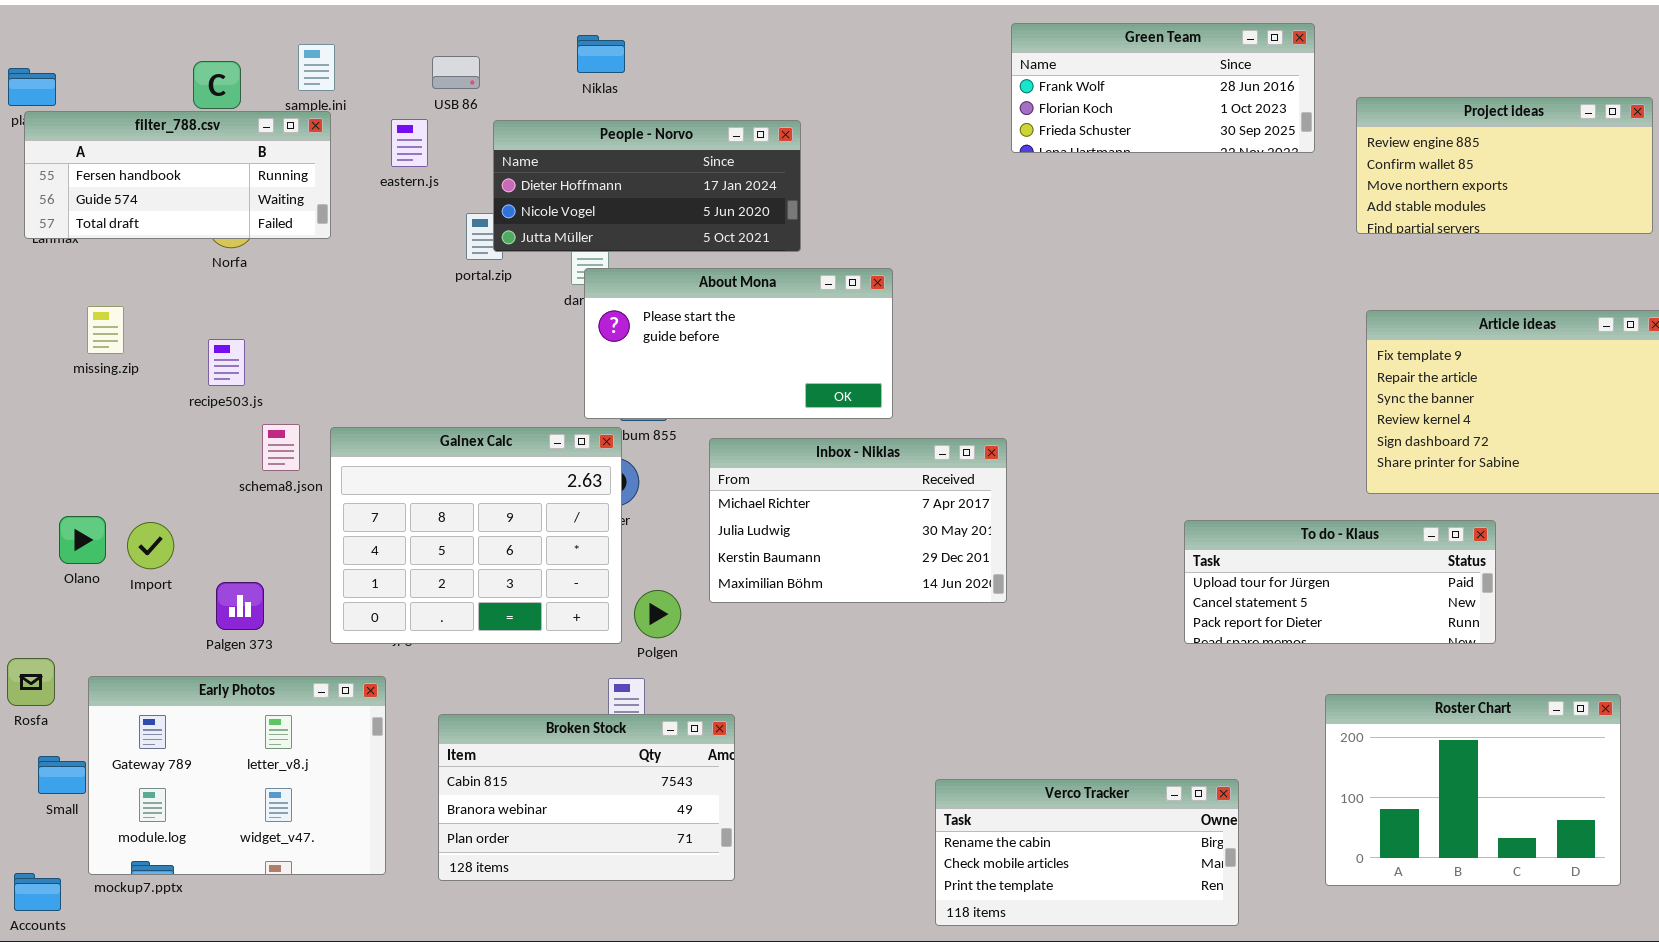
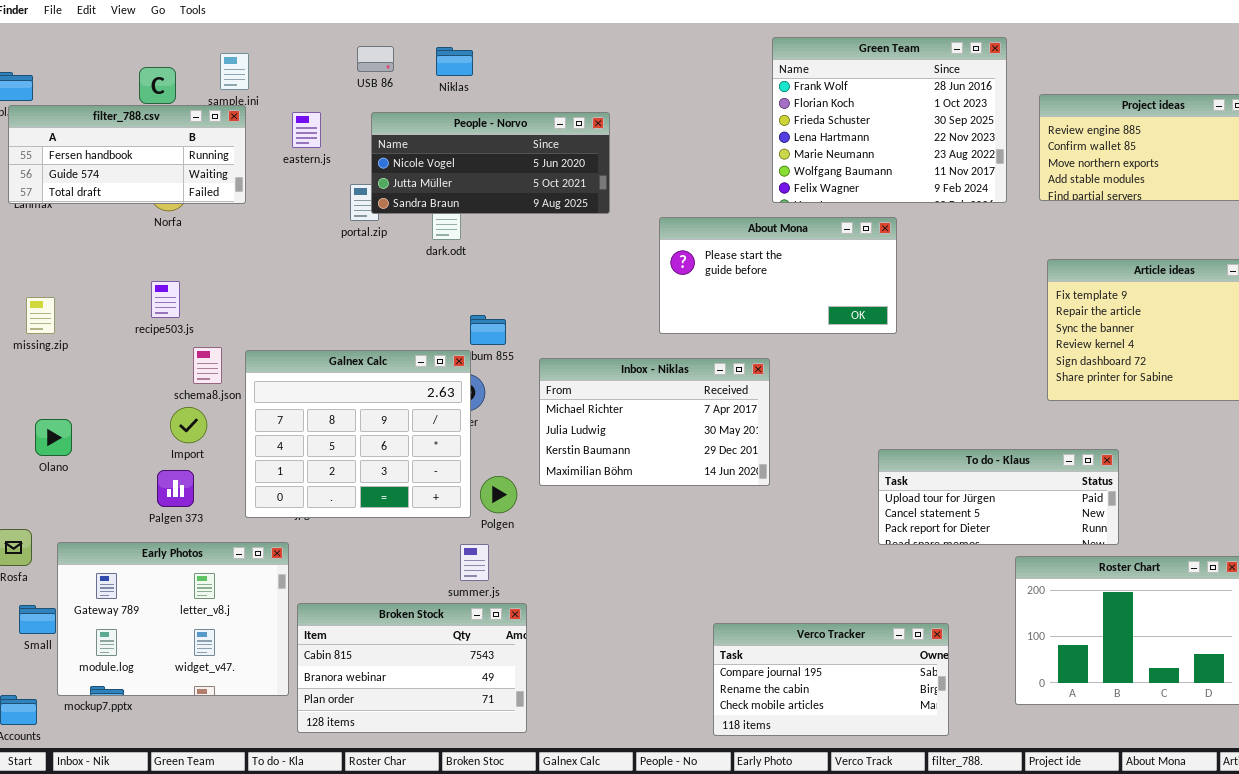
Green Team: [1011,23,1315,153] -> [772,37,1007,203], resized
USB 86: [432,56,480,89] -> [357,46,394,72], moved
People - Norvo: [493,120,801,252] -> [371,112,610,214], scrolled down 1 row
About Mona: [584,268,893,419] -> [659,217,897,334], moved
missing.zip: [87,306,124,354] -> [26,297,55,334], moved
To do - Klaus: [1184,520,1496,644] -> [878,449,1119,545], moved
Import: [127,522,174,569] -> [170,407,207,443], moved
Broken Stock: [438,714,735,881] -> [297,603,527,733], moved
Verco Tracker: [935,779,1239,926] -> [713,623,949,736], scrolled up 1 row

